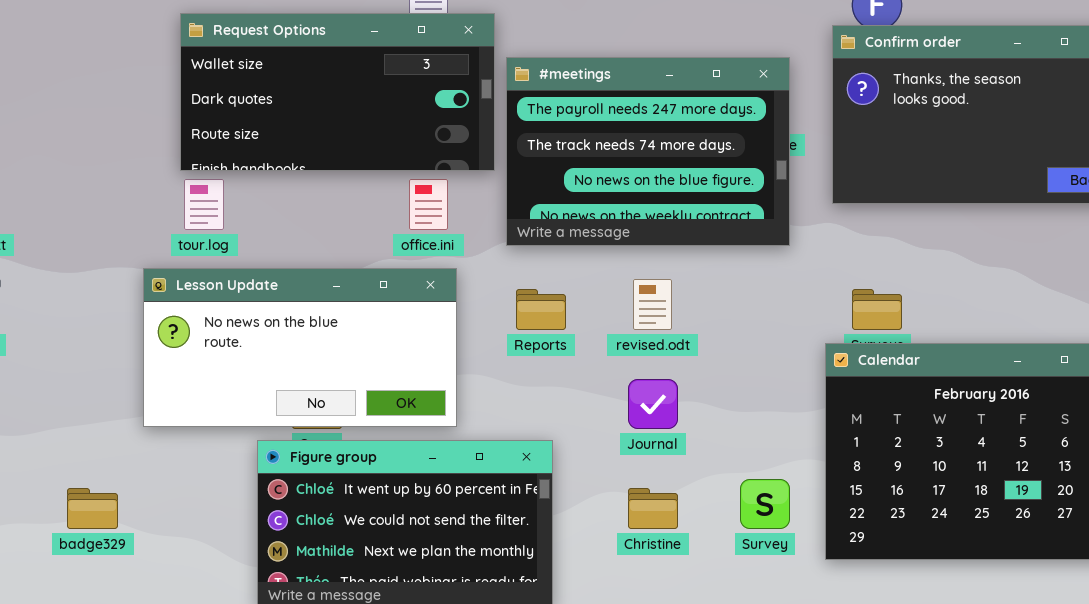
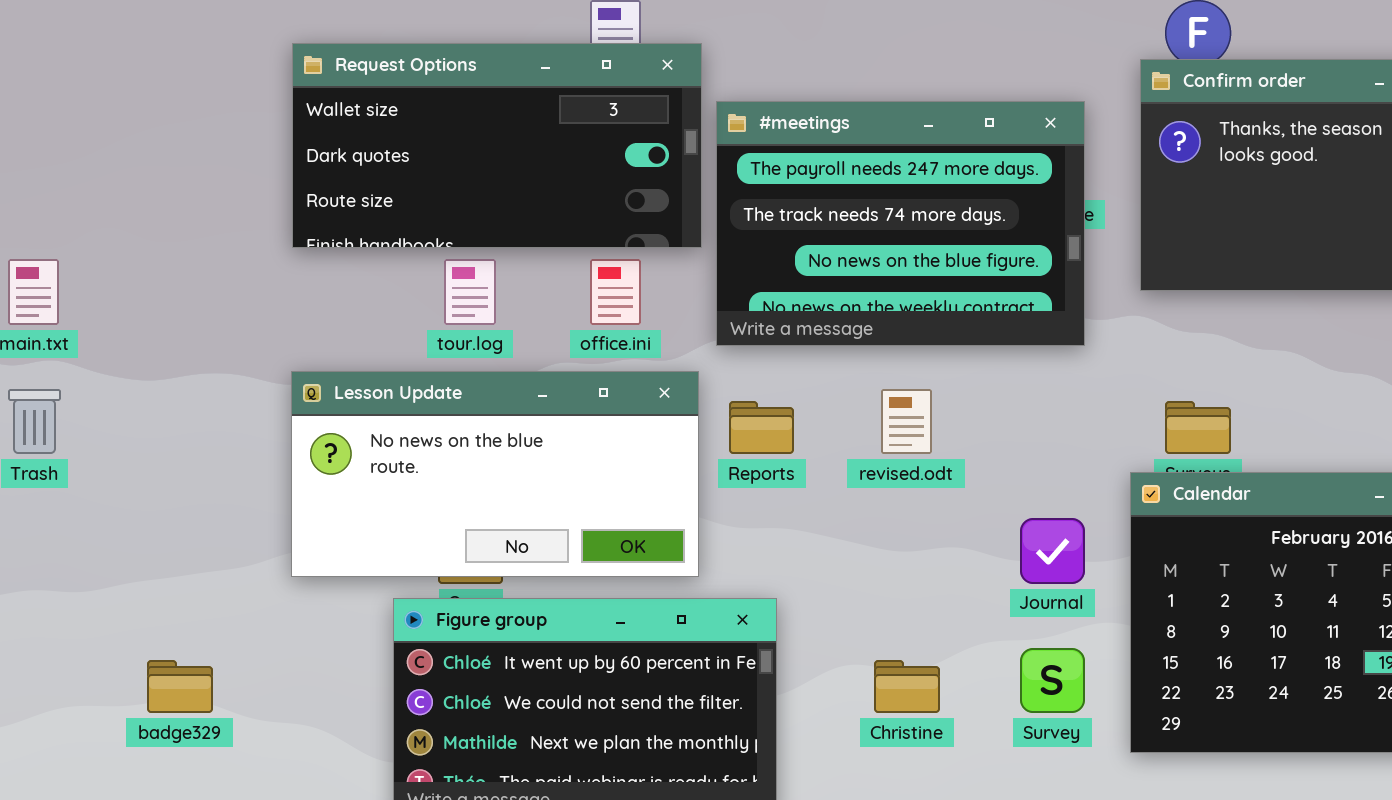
tour.log: [184,179,224,230] -> [444,259,496,325], moved
Lesson Update: [143,268,457,427] -> [291,371,699,577], moved
Journal: [628,379,678,429] -> [1020,518,1085,584], moved

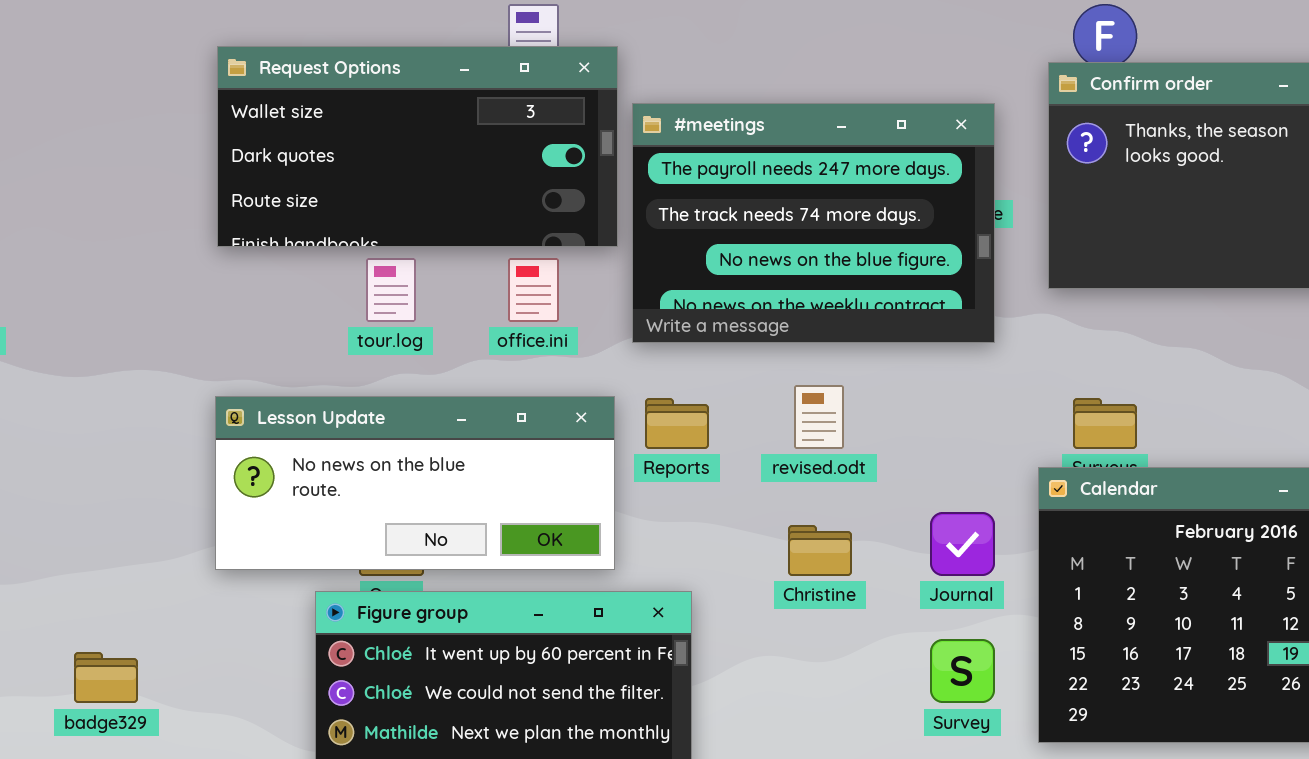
Lesson Update: [291,371,699,577] -> [215,396,615,570], resized
Christine: [874,660,940,713] -> [788,525,852,576], moved

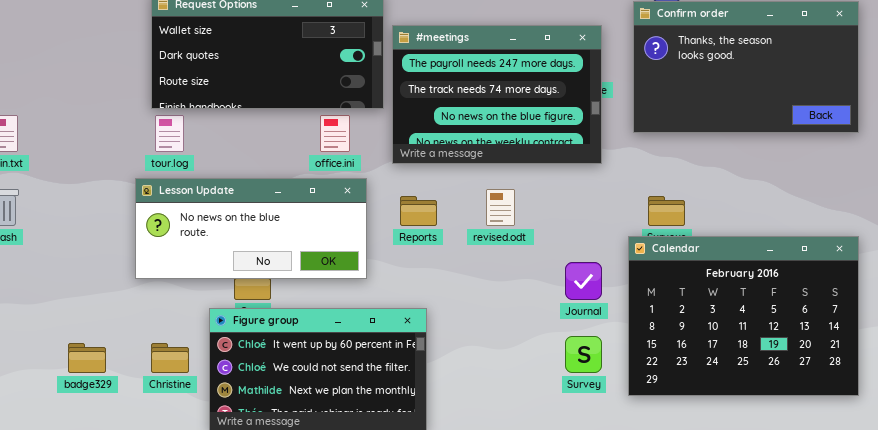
tour.log: [366,258,416,322] -> [155,115,184,152], moved
Lesson Update: [215,396,615,570] -> [135,178,367,279], moved
Christine: [788,525,852,576] -> [151,343,189,373], moved

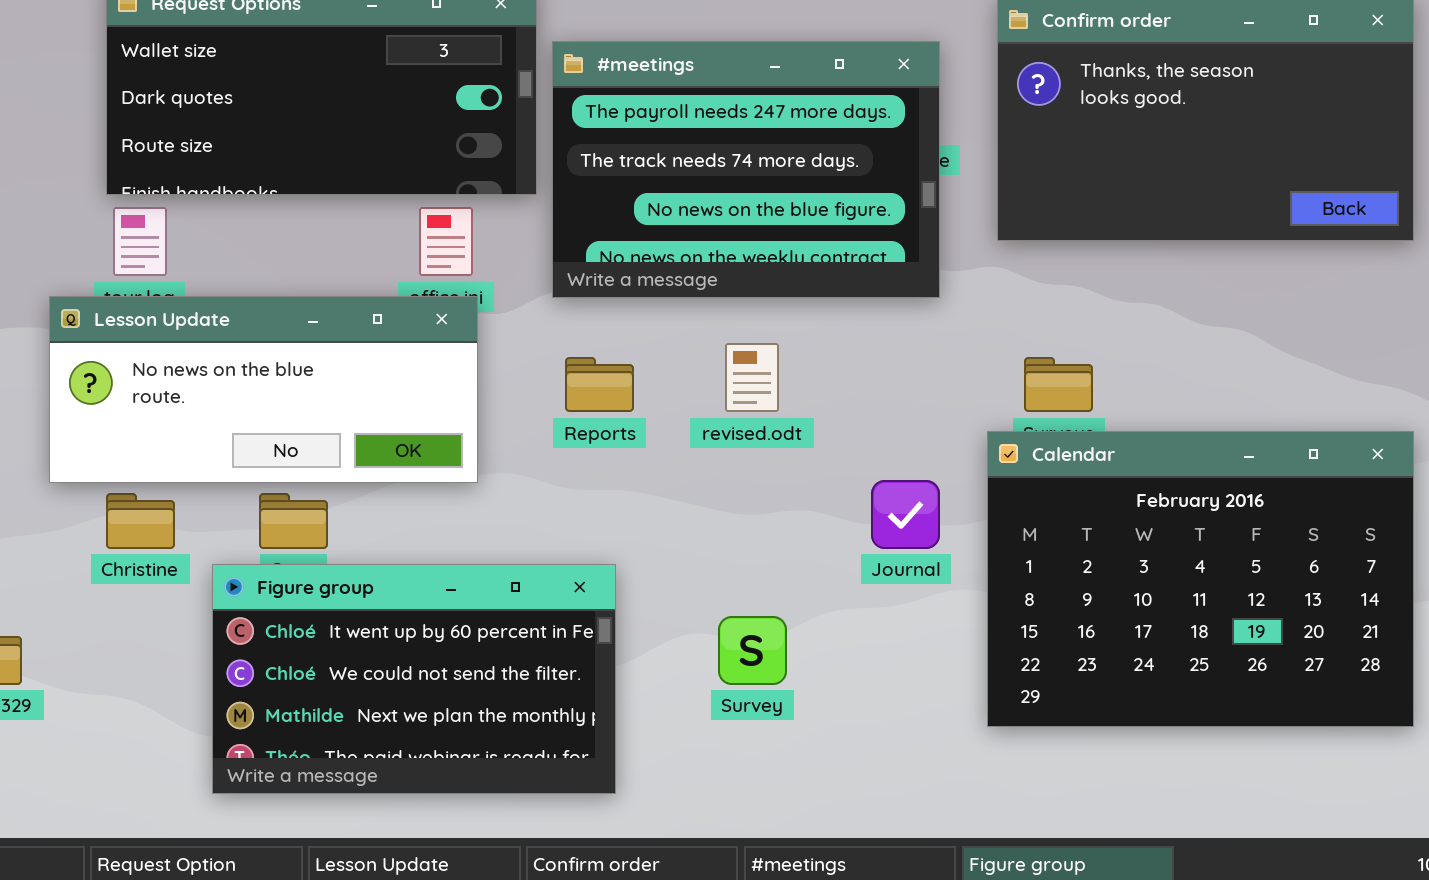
Lesson Update: [135,178,367,279] -> [49,296,478,483], moved
Survey: [565,336,602,373] -> [718,616,787,685], moved
Christine: [151,343,189,373] -> [106,493,175,549], moved

